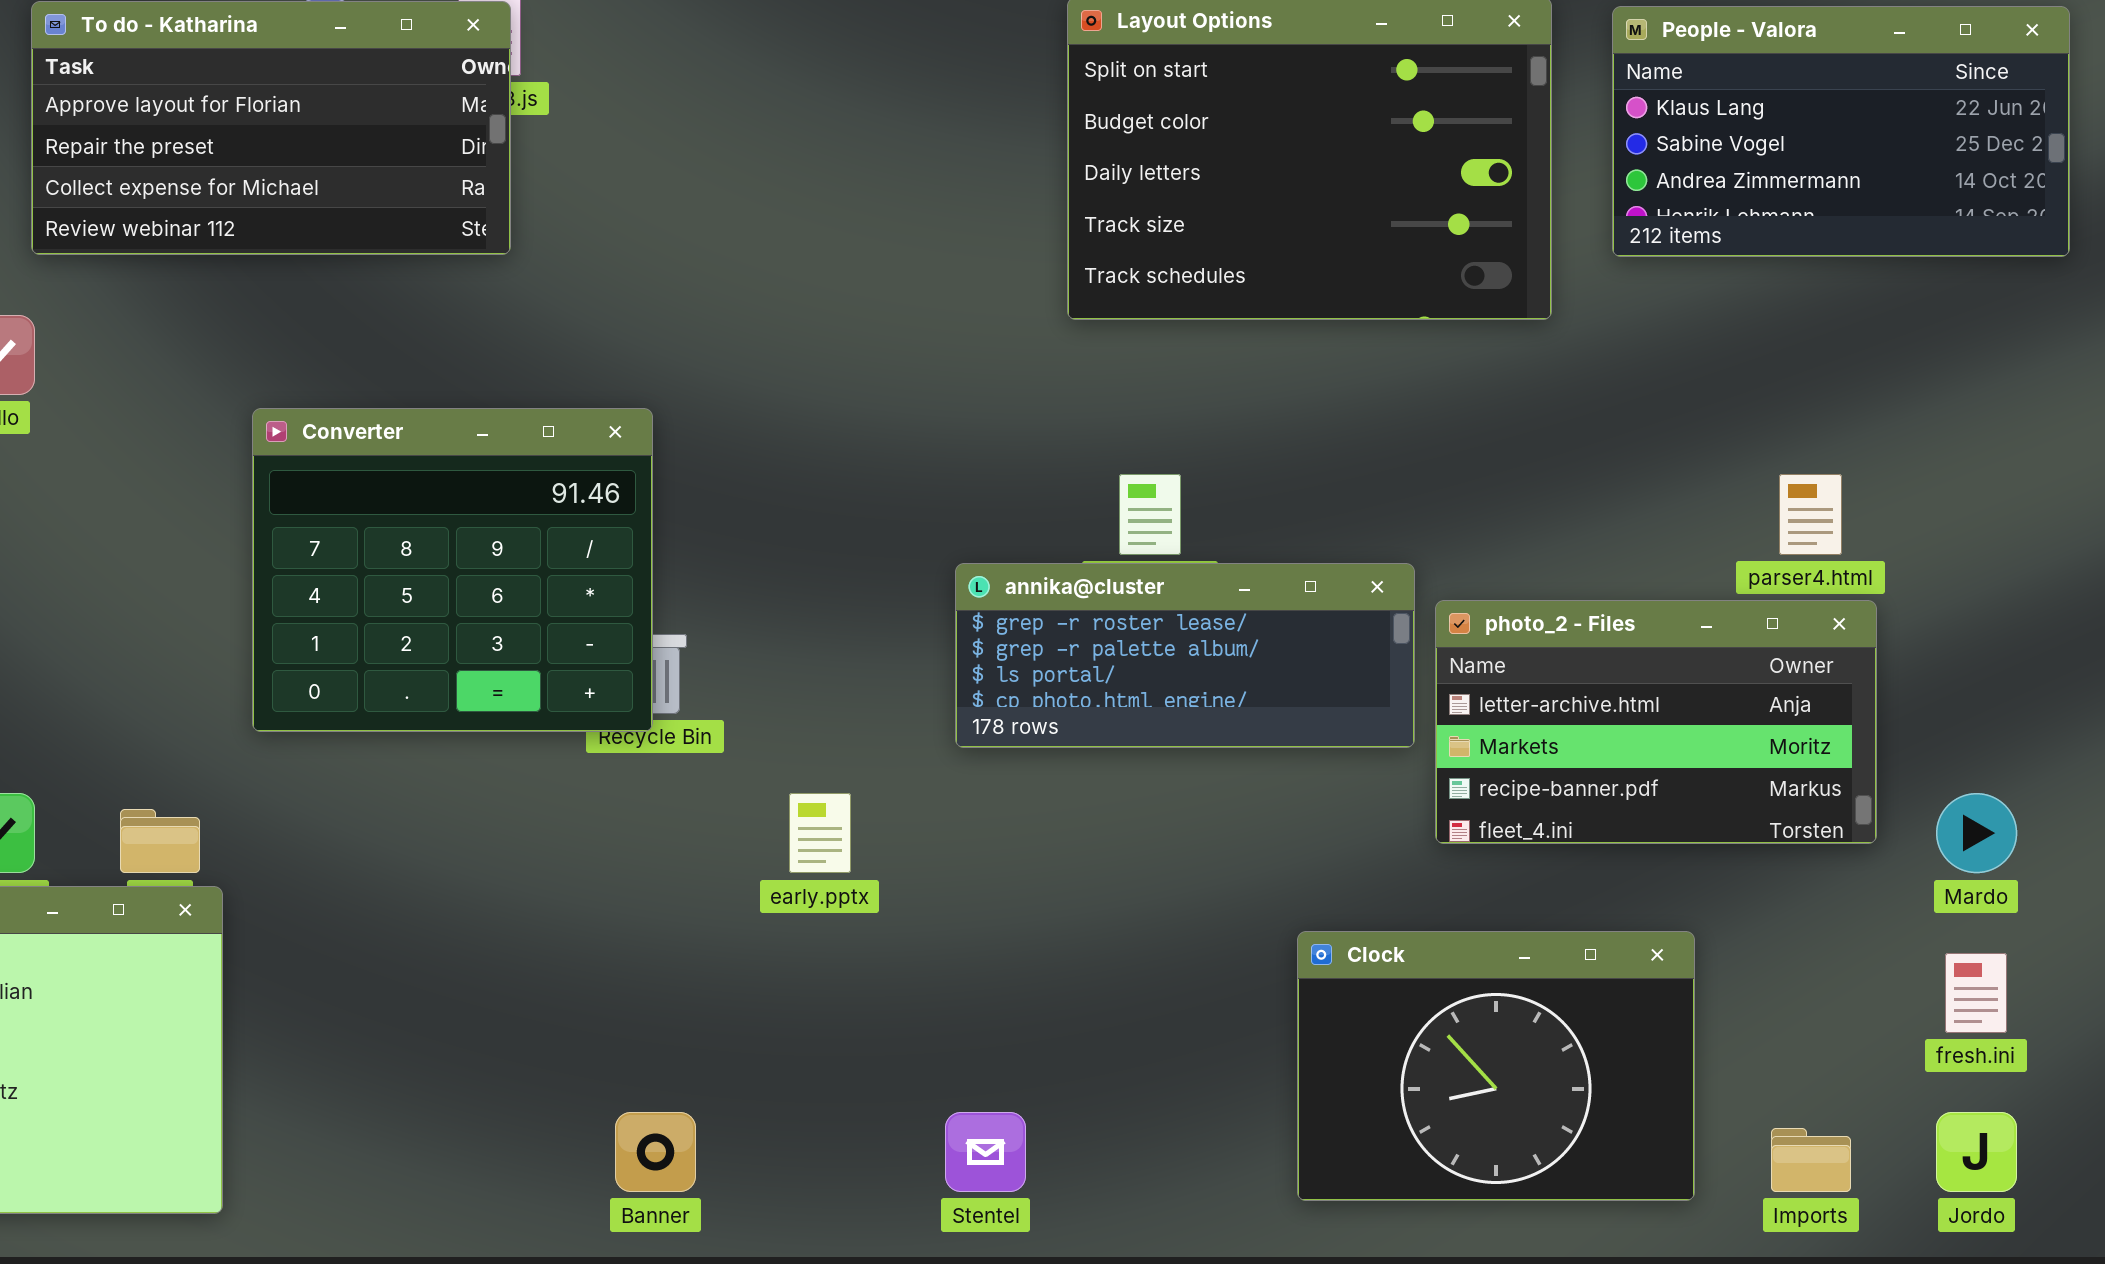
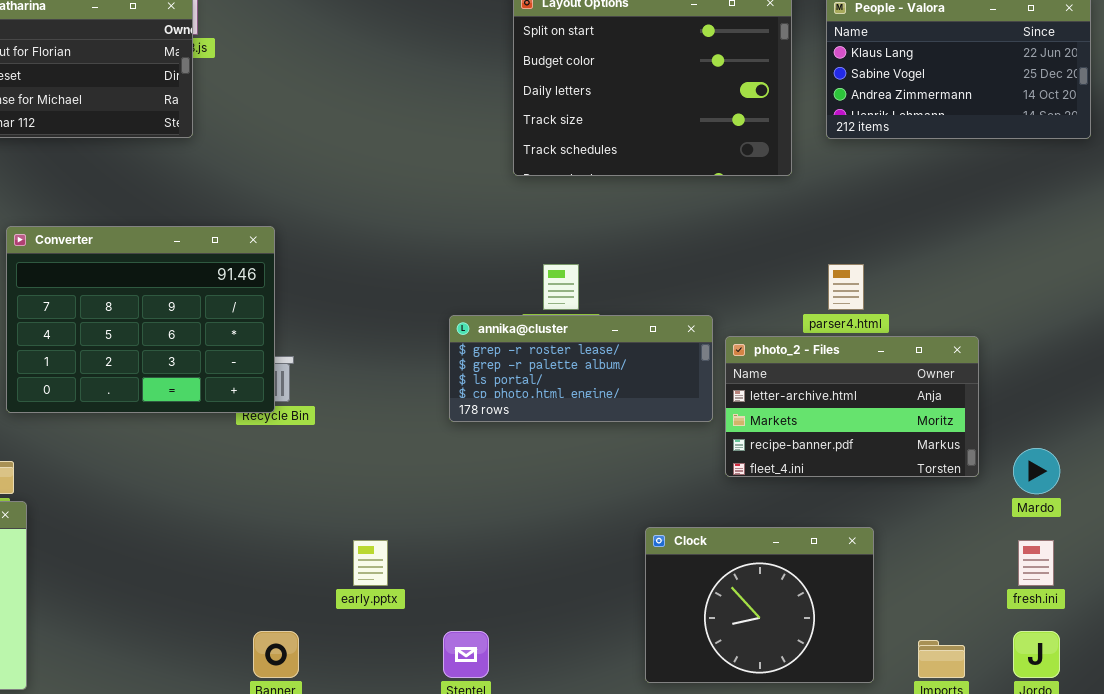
Converter: [252,408,653,732] -> [6,226,275,413], resized
parser4.html: [1779,474,1842,555] -> [828,264,864,310], moved
early.pptx: [789,793,851,873] -> [353,540,388,586], moved

